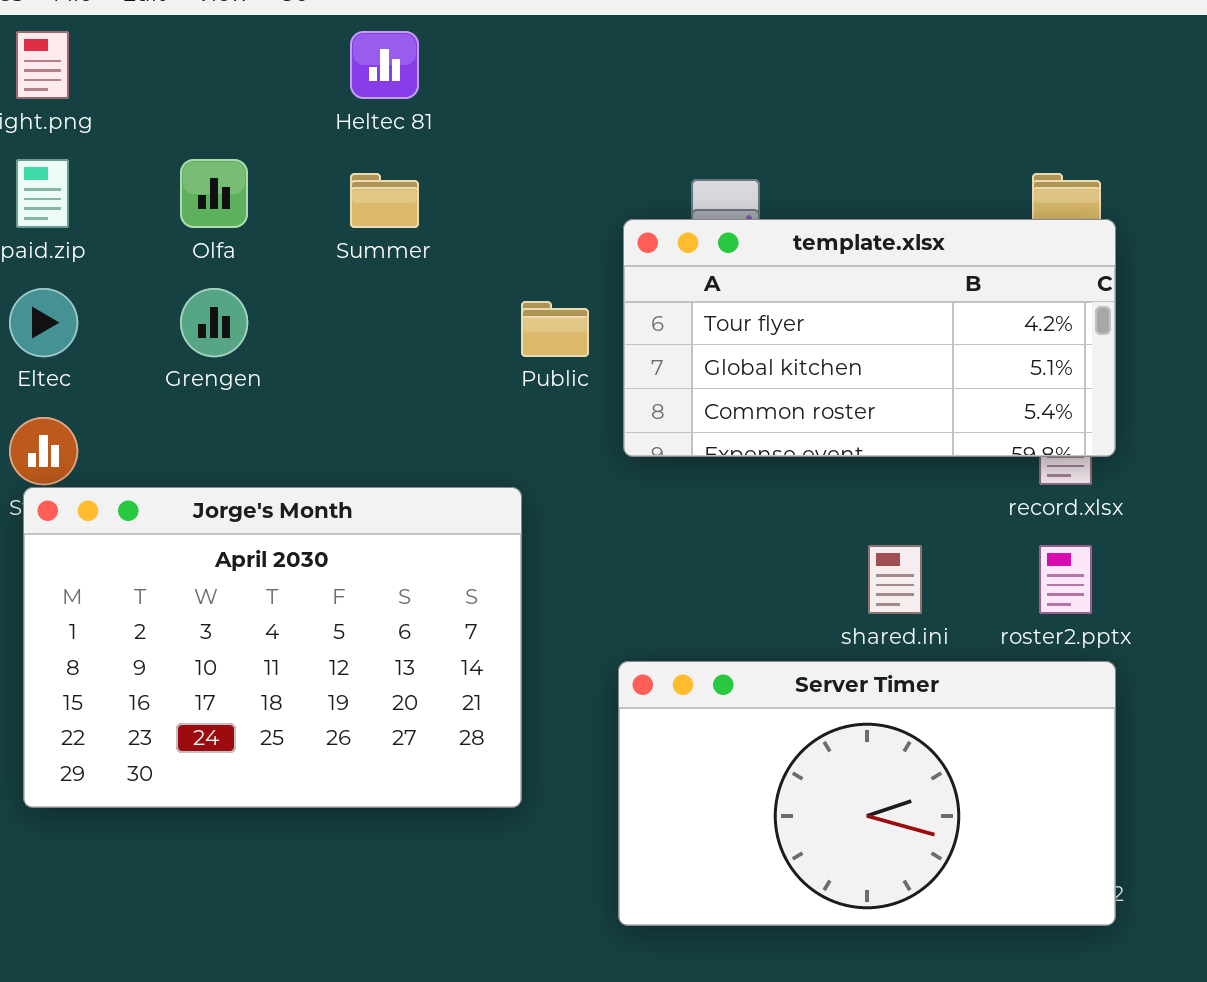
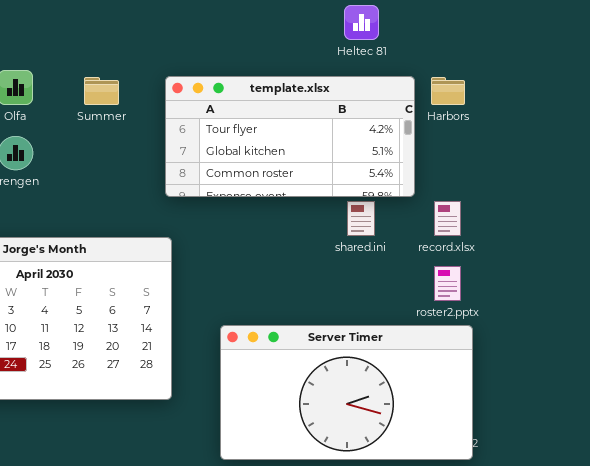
Heltec 81: [350,31,419,99] -> [344,5,379,40], moved
template.xlsx: [623,219,1116,457] -> [165,76,415,197], moved
shared.ini: [868,545,922,614] -> [347,201,375,236], moved

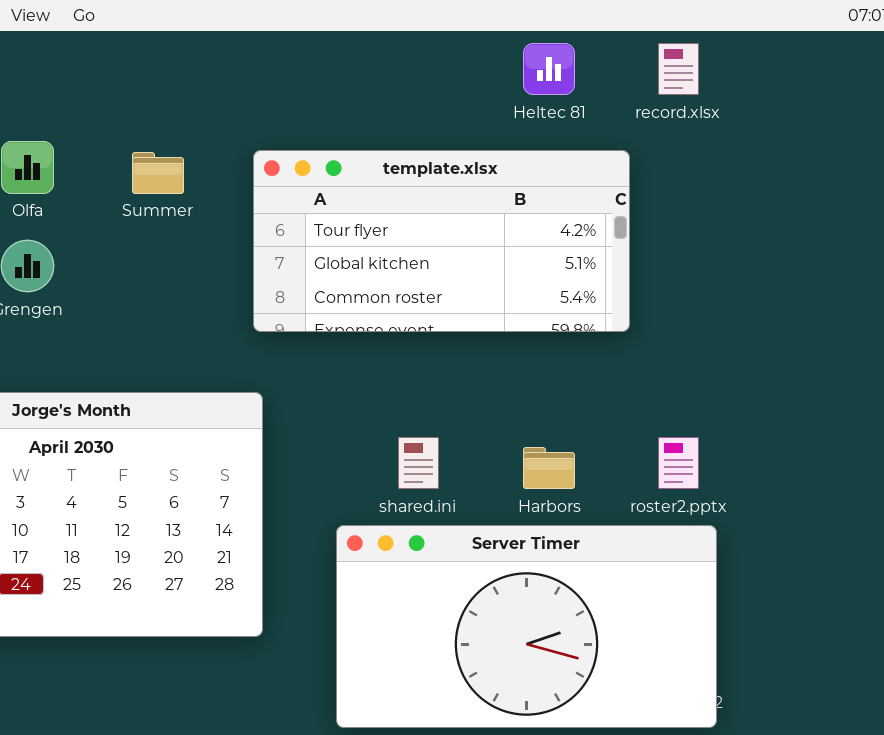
Harbors: [431,77,465,105] -> [523,447,575,489], moved
shared.ini: [347,201,375,236] -> [398,437,439,489], moved
record.xlsx: [434,201,461,236] -> [658,43,699,95], moved

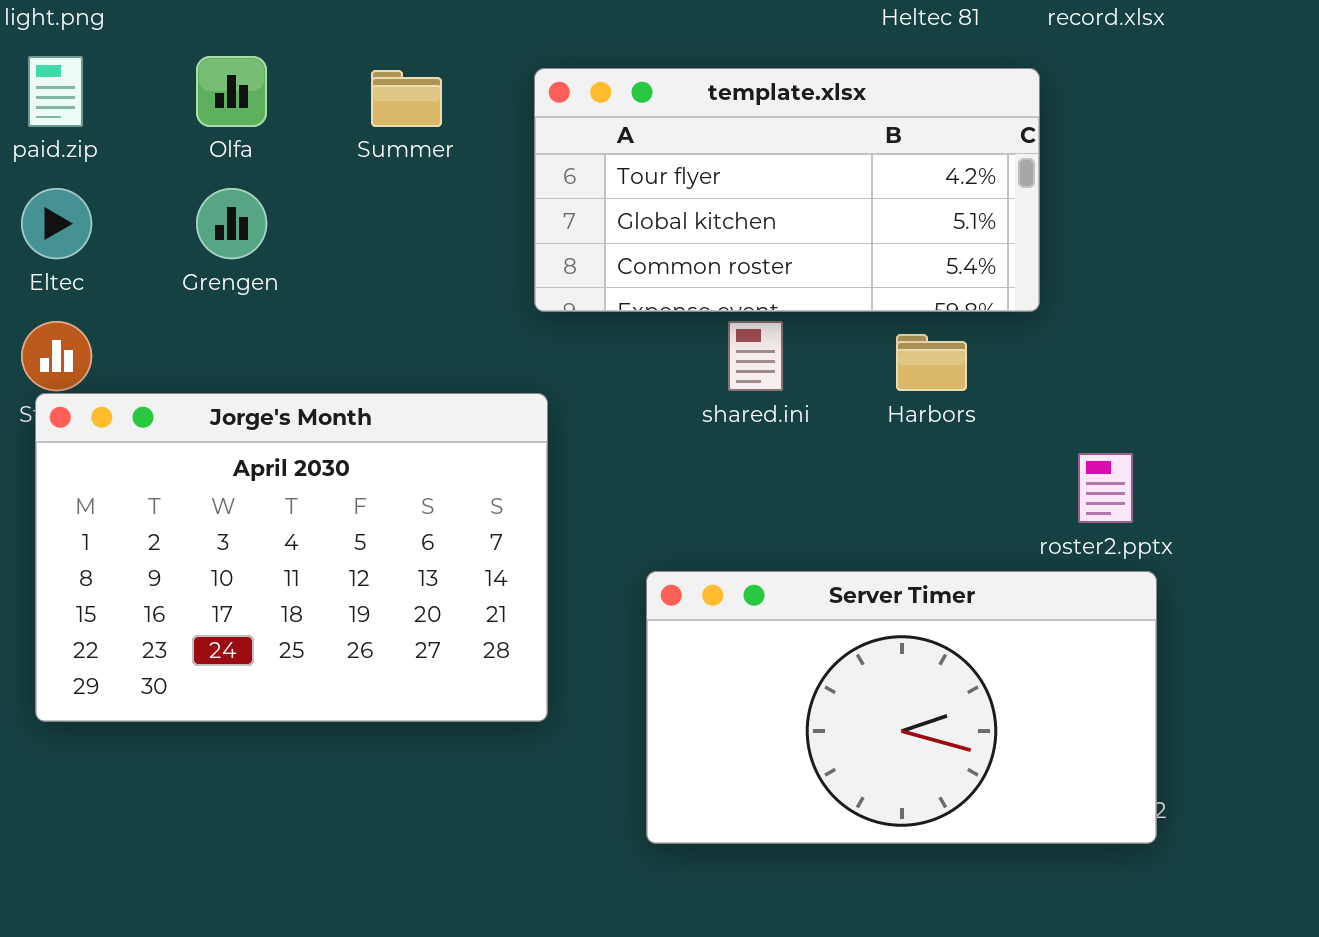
shared.ini: [398,437,439,489] -> [728,321,783,391], moved
Harbors: [523,447,575,489] -> [896,334,967,391], moved

